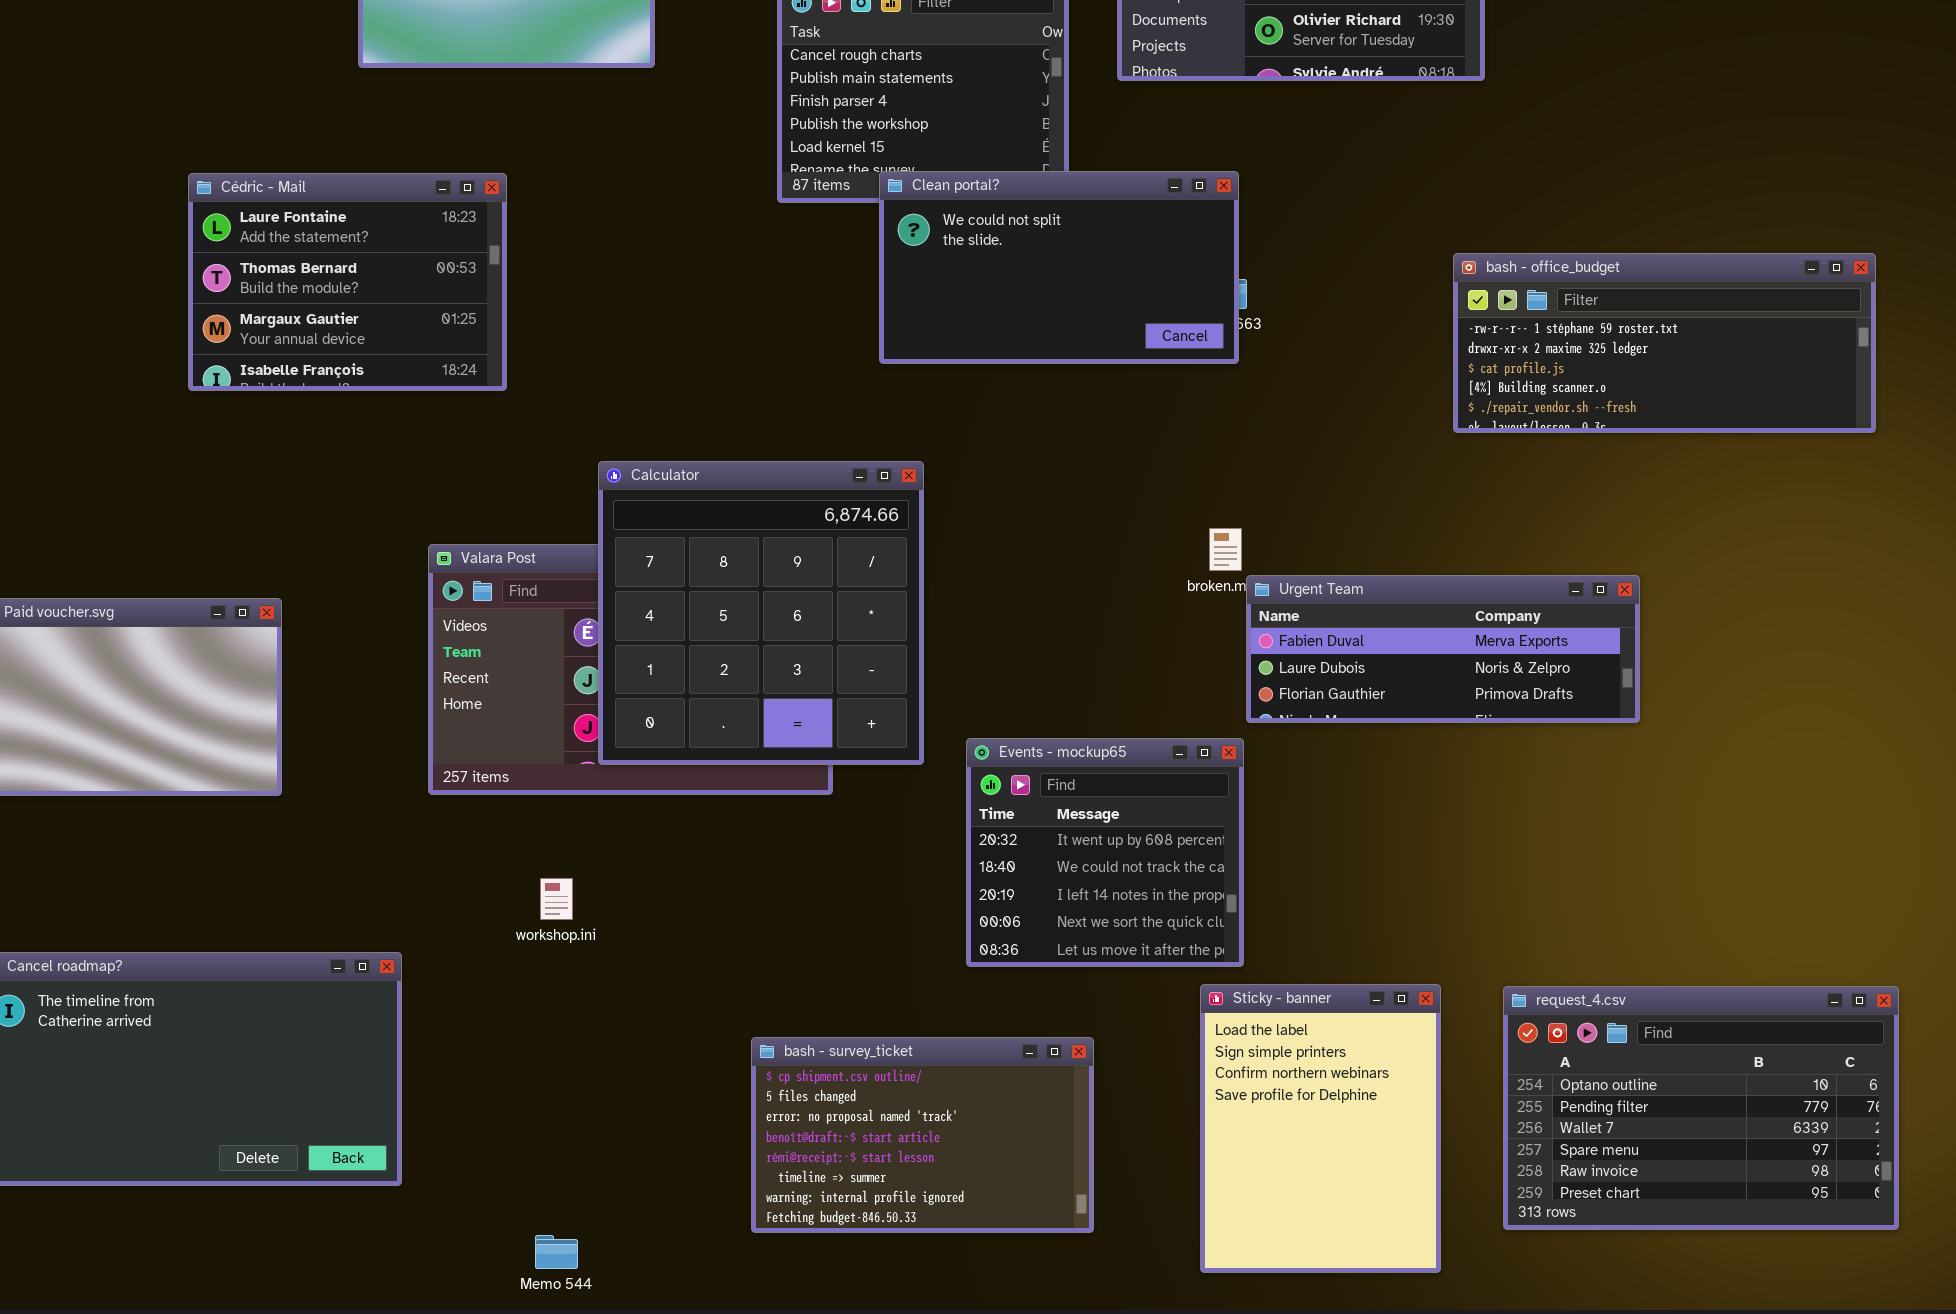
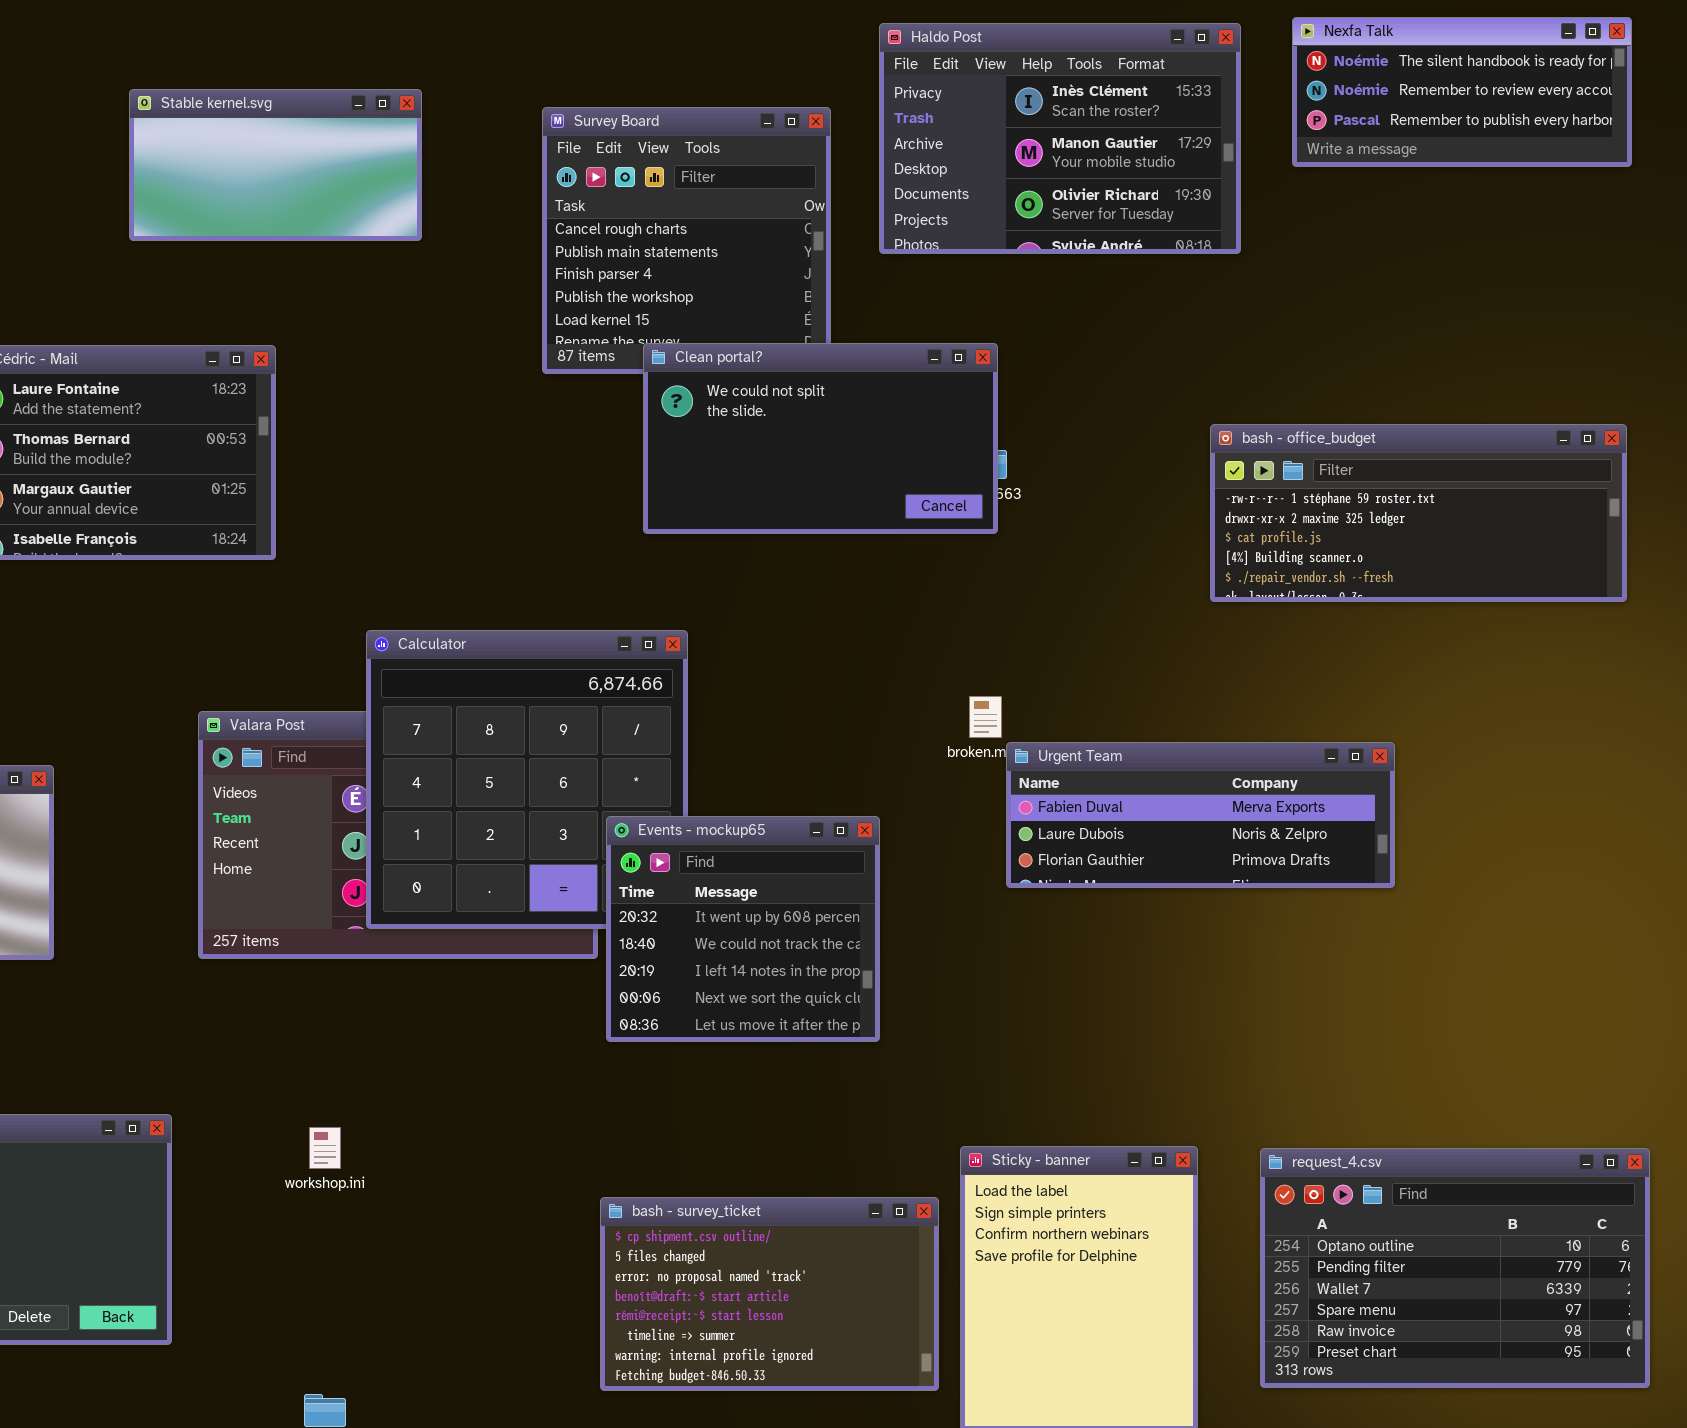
Events - mockup65: [966,738,1244,967] -> [606,816,880,1042], moved
workshop.ini: [540,878,573,920] -> [309,1127,341,1169], moved
bash - survey_ticket: [751,1037,1094,1233] -> [600,1197,939,1391], moved

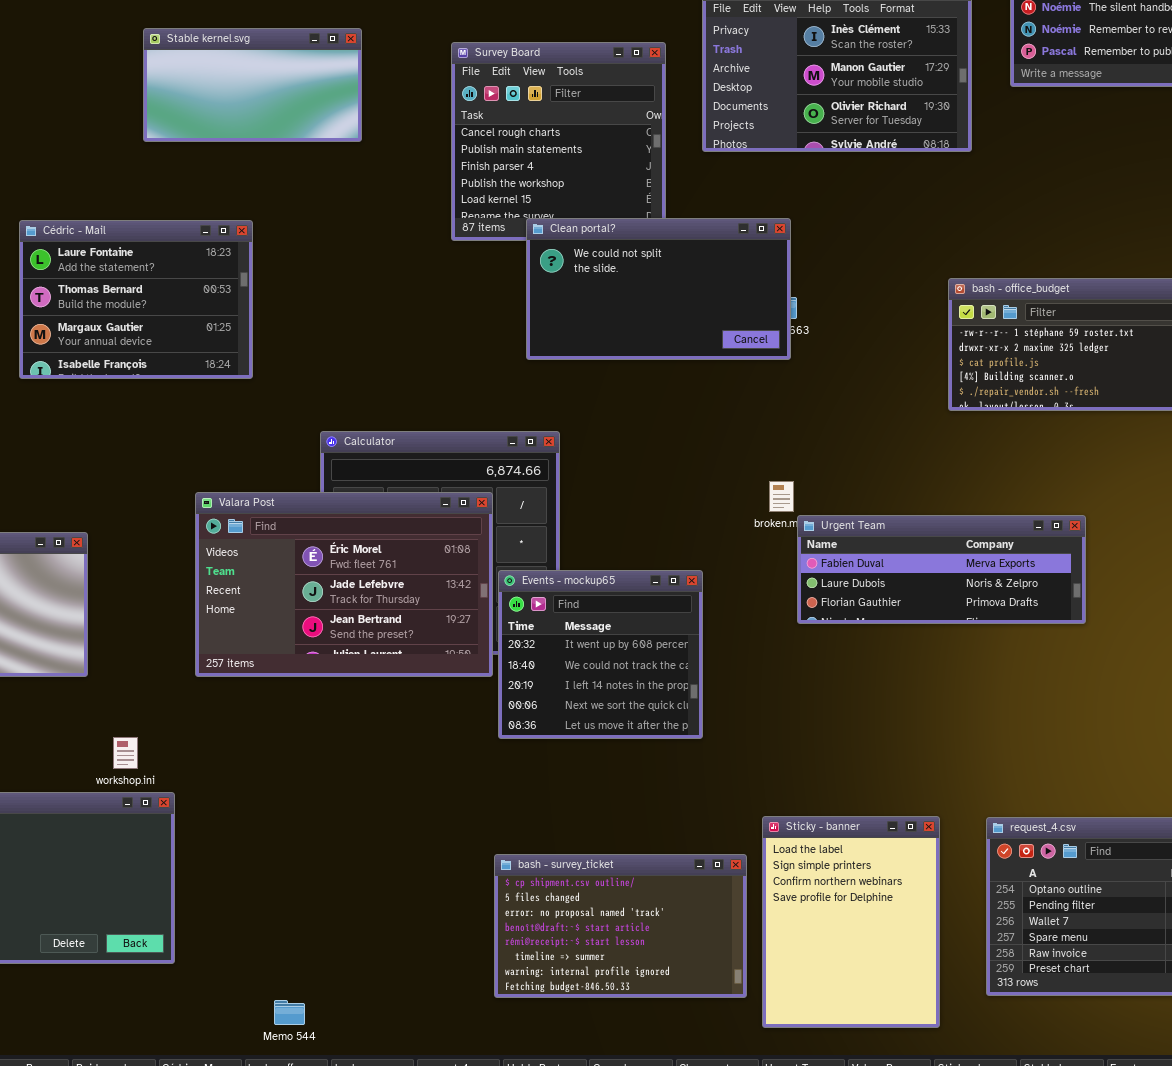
Valara Post: [198,711,598,959] -> [195,492,493,677], raised
workshop.ini: [309,1127,341,1169] -> [113,737,138,769], moved

